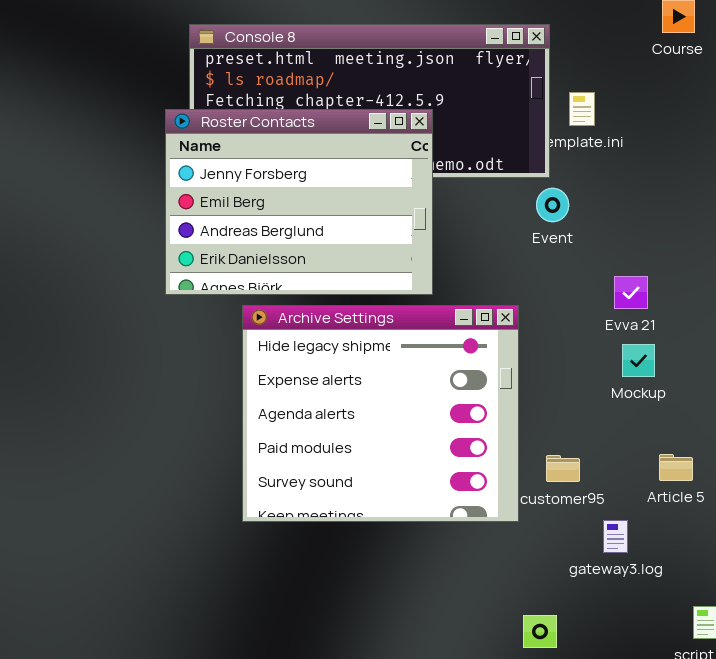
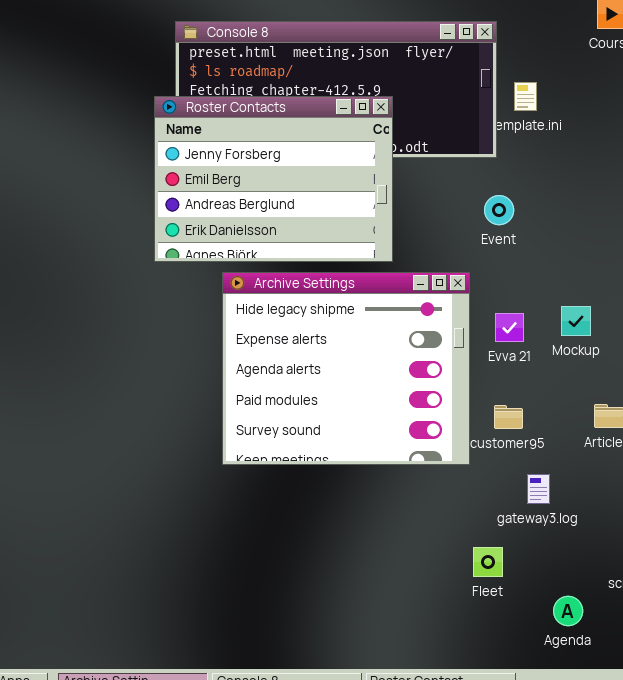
Event: [536,188,569,222] -> [484,195,514,225], moved
Evva 21: [614,276,648,309] -> [495,313,524,342], moved
gateway3.log: [603,520,628,553] -> [527,474,550,504], moved

